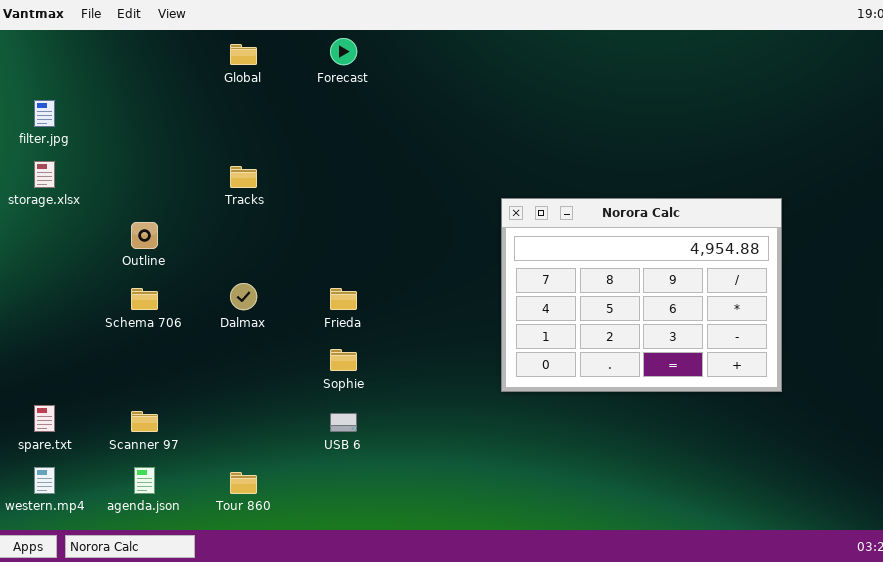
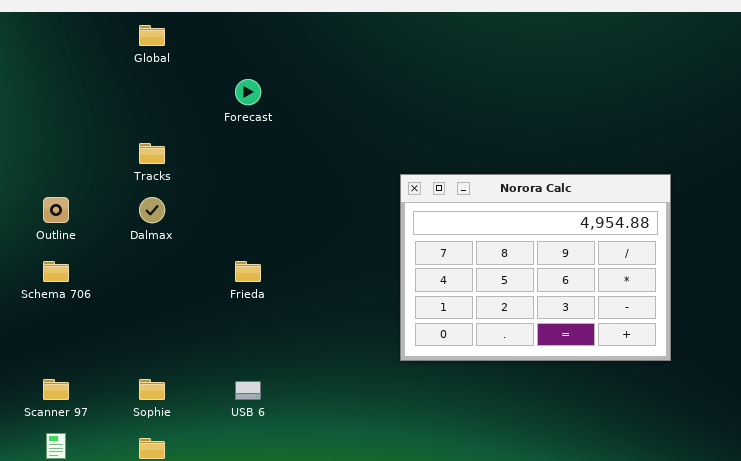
Forecast: [330,38,357,65] -> [235,79,261,105], moved
Dalmax: [230,283,257,310] -> [139,197,165,223], moved
Sophie: [330,349,357,371] -> [139,379,165,400], moved

